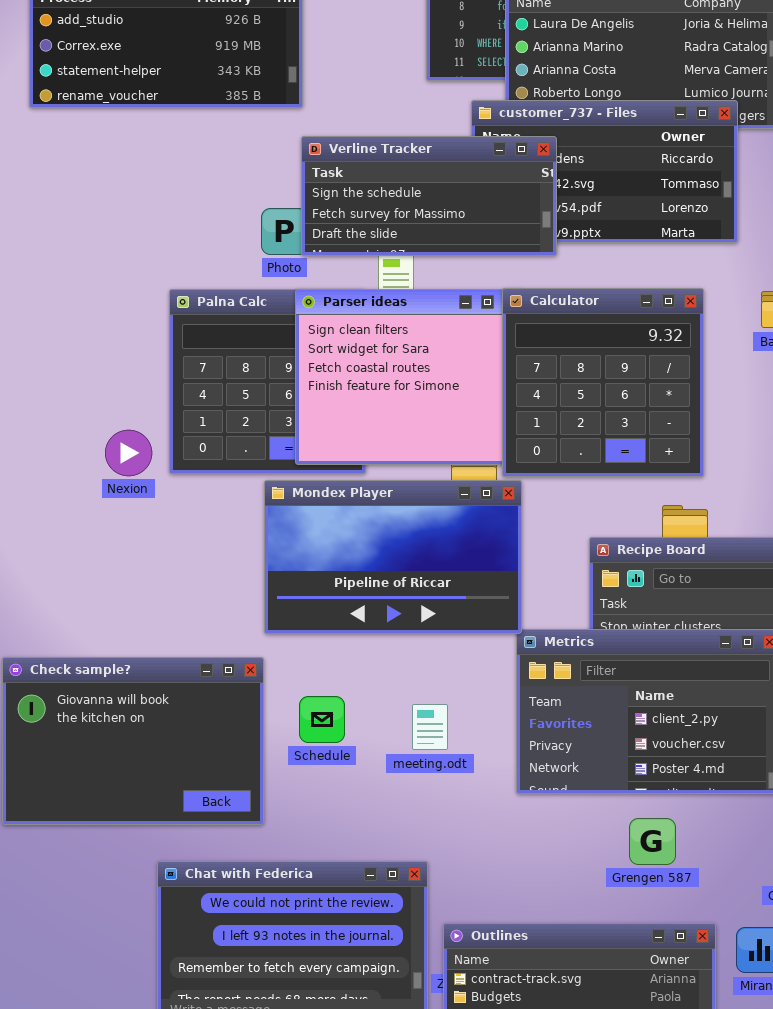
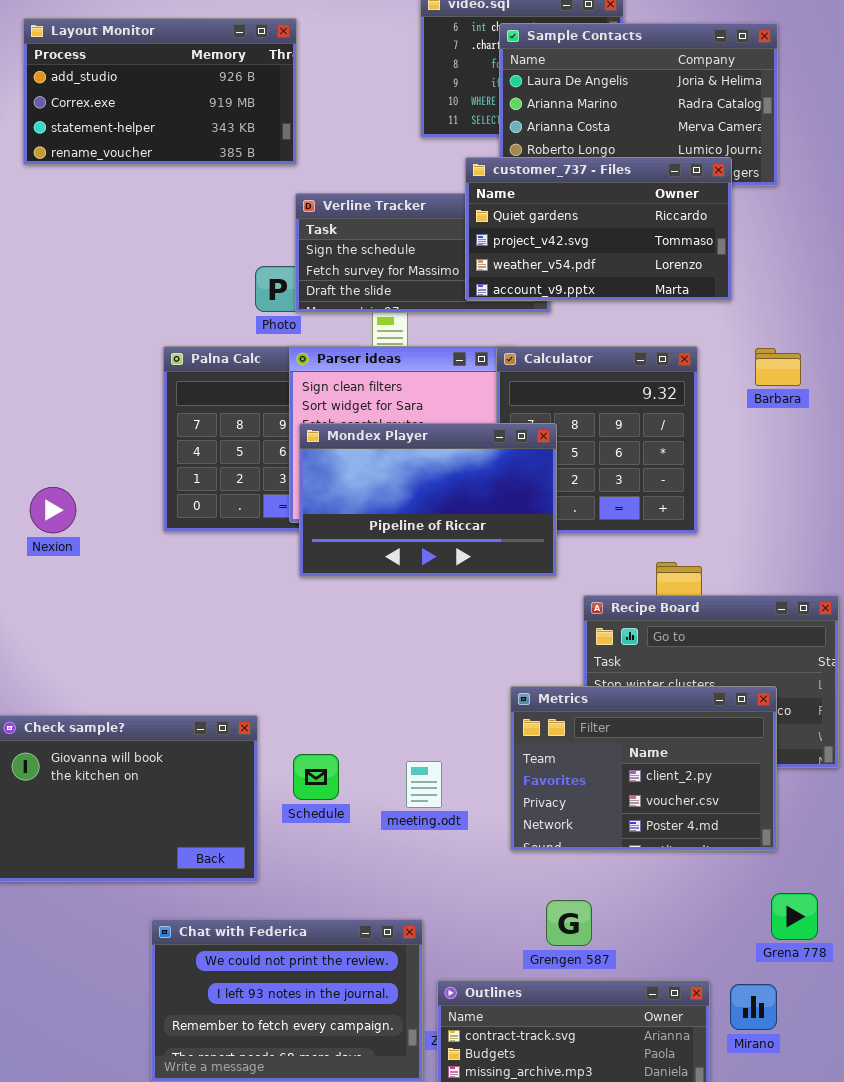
customer_737 - Files: [471,100,738,243] -> [465,157,732,301], raised
Nexion: [105,430,152,476] -> [30,487,76,533], moved
Mondex Player: [264,480,522,634] -> [299,423,557,577], moved
Grengen 587: [629,818,676,865] -> [546,900,592,946], moved

